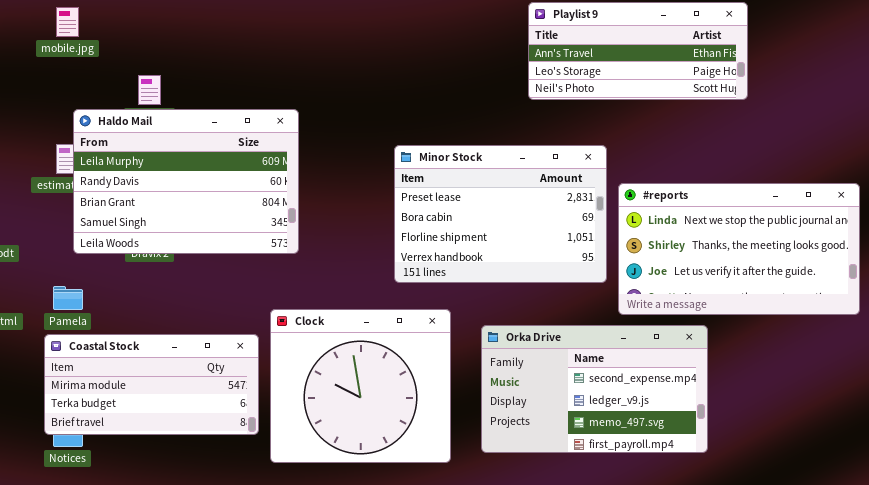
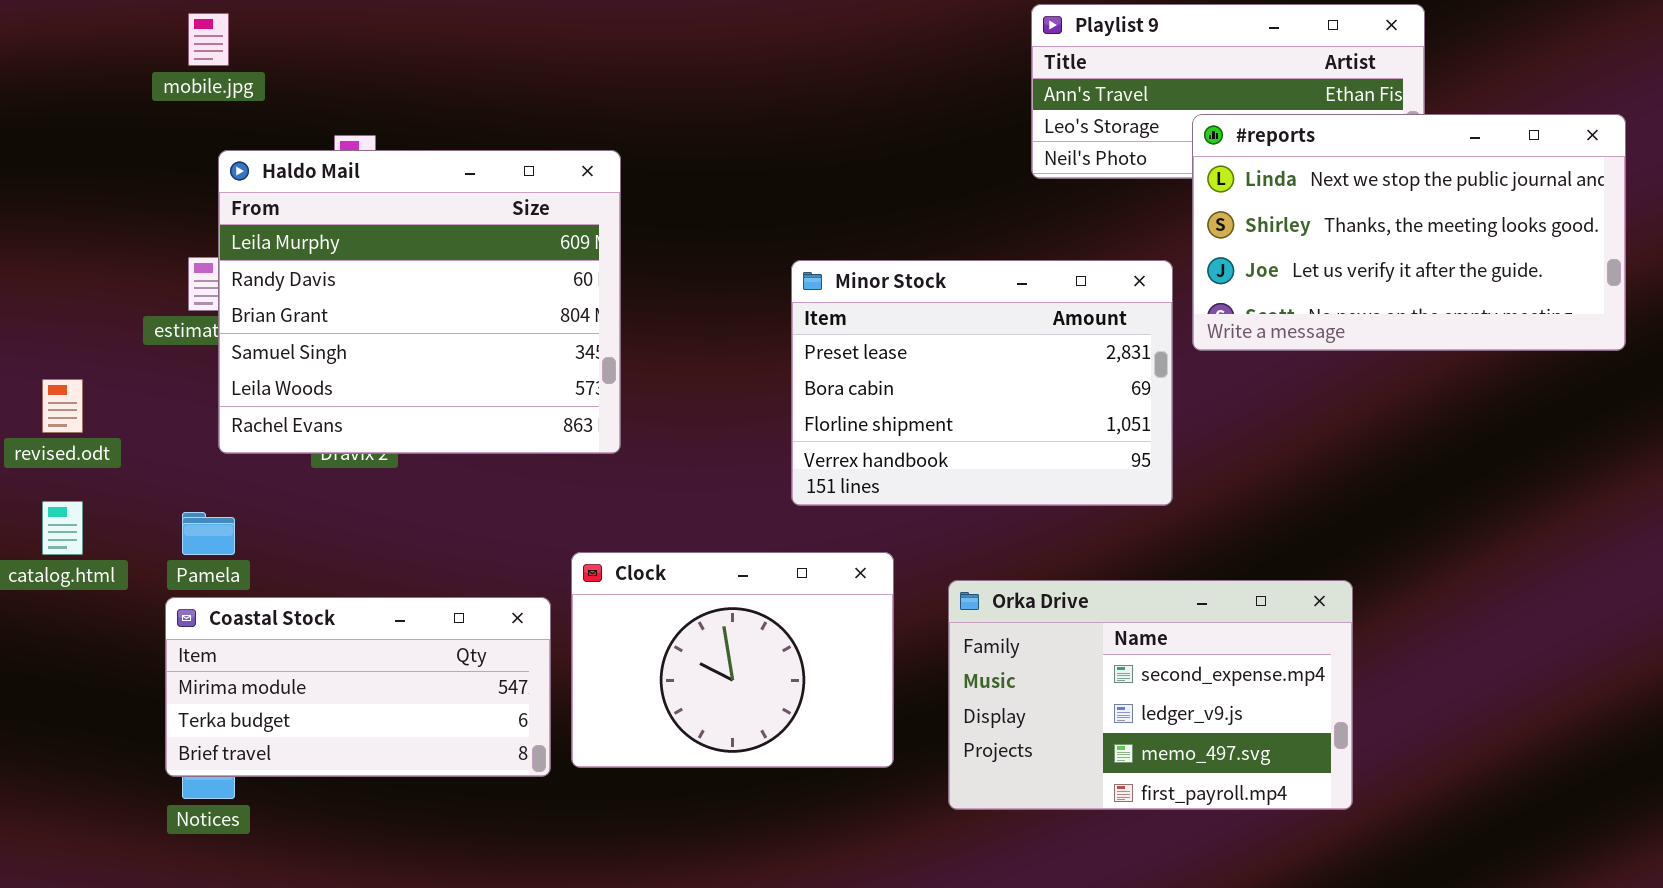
Haldo Mail: [73,109,299,254] -> [218,150,621,454], resized
#reports: [618,183,860,315] -> [1192,114,1626,351], moved
Clock: [270,309,451,463] -> [571,552,894,768], resized

